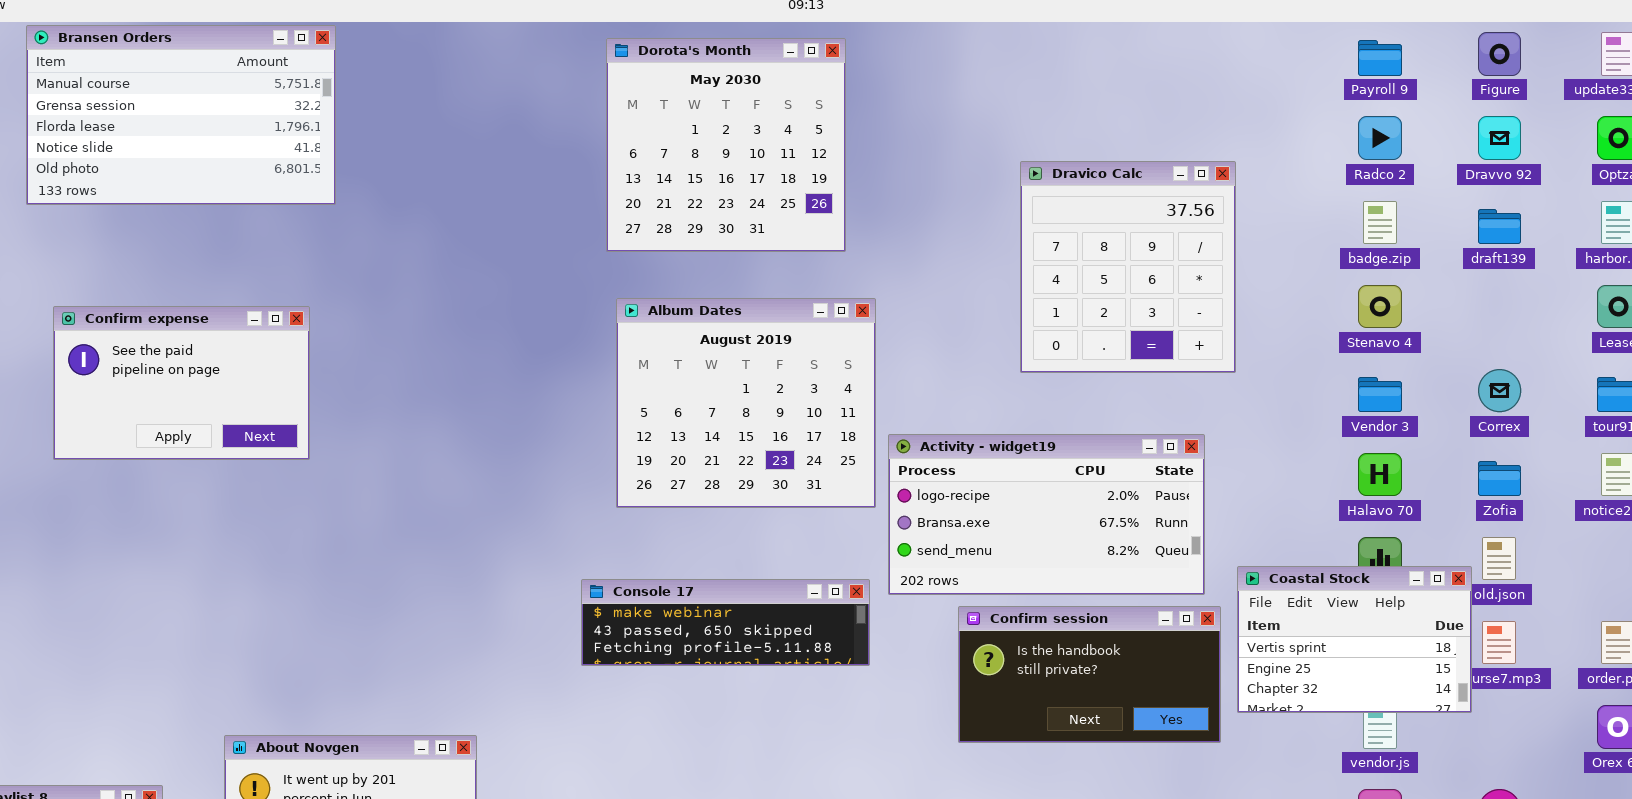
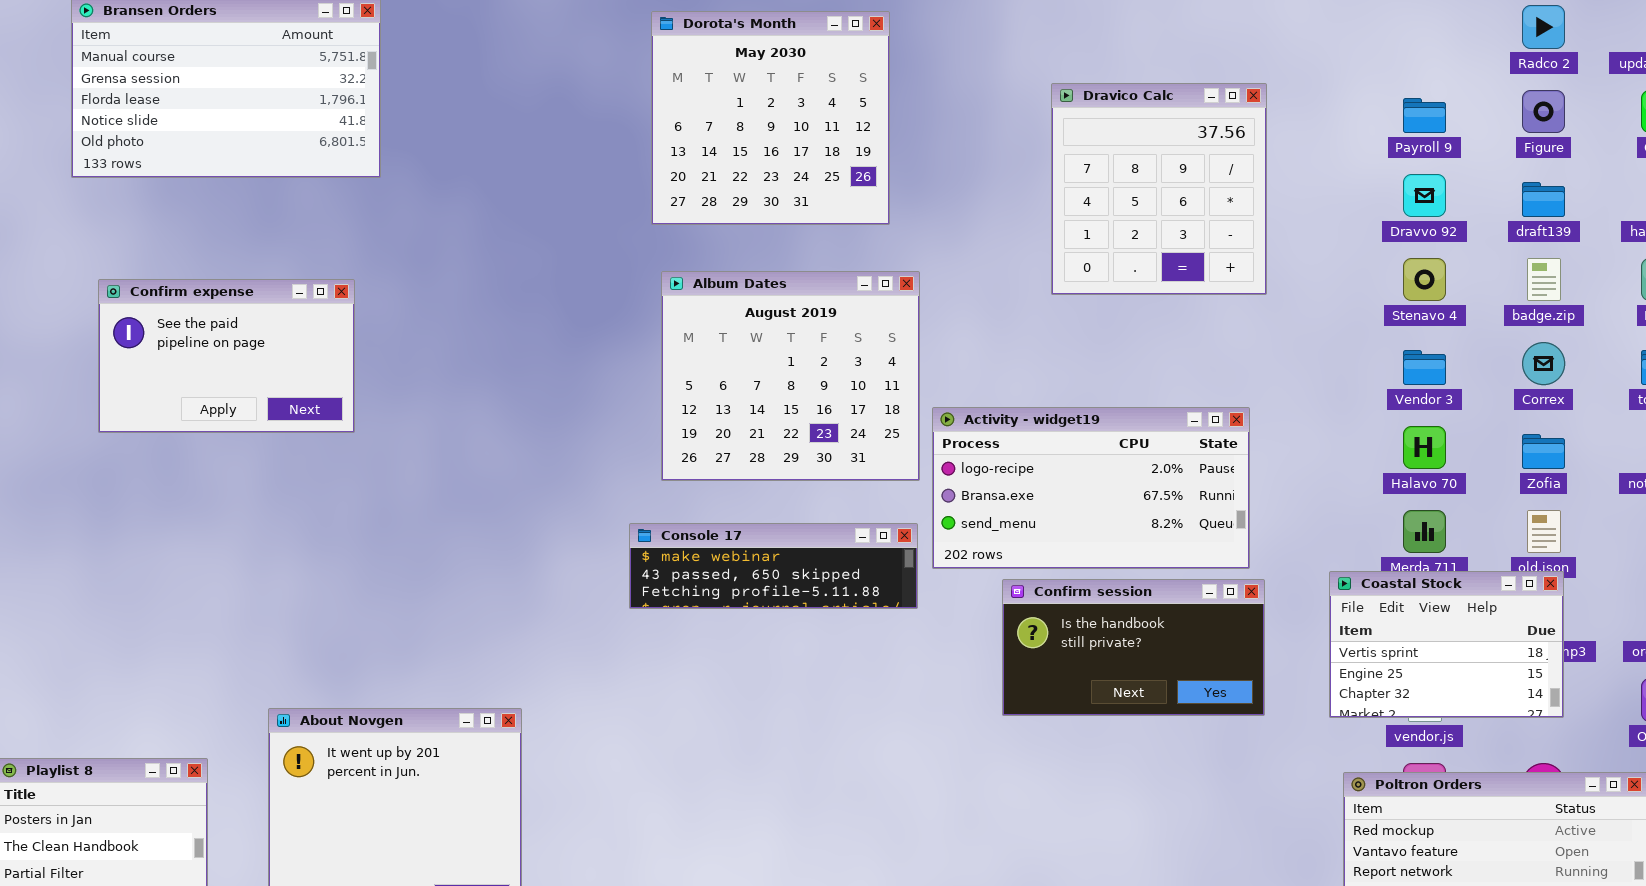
Figure: [1478,32,1521,76] -> [1522,90,1565,133], moved
Payroll 9: [1358,40,1402,76] -> [1403,98,1446,133], moved
Radco 2: [1358,116,1402,160] -> [1522,5,1565,49], moved
Dravvo 92: [1478,116,1521,160] -> [1403,174,1446,217], moved
Dravico Calc: [1020,161,1236,373] -> [1051,83,1267,295], moved
badge.zip: [1363,201,1397,244] -> [1527,258,1561,301], moved
Coastal Stock: [1237,566,1472,713] -> [1329,571,1564,718], moved
Console 17: [581,579,870,666] -> [629,523,918,609], moved

